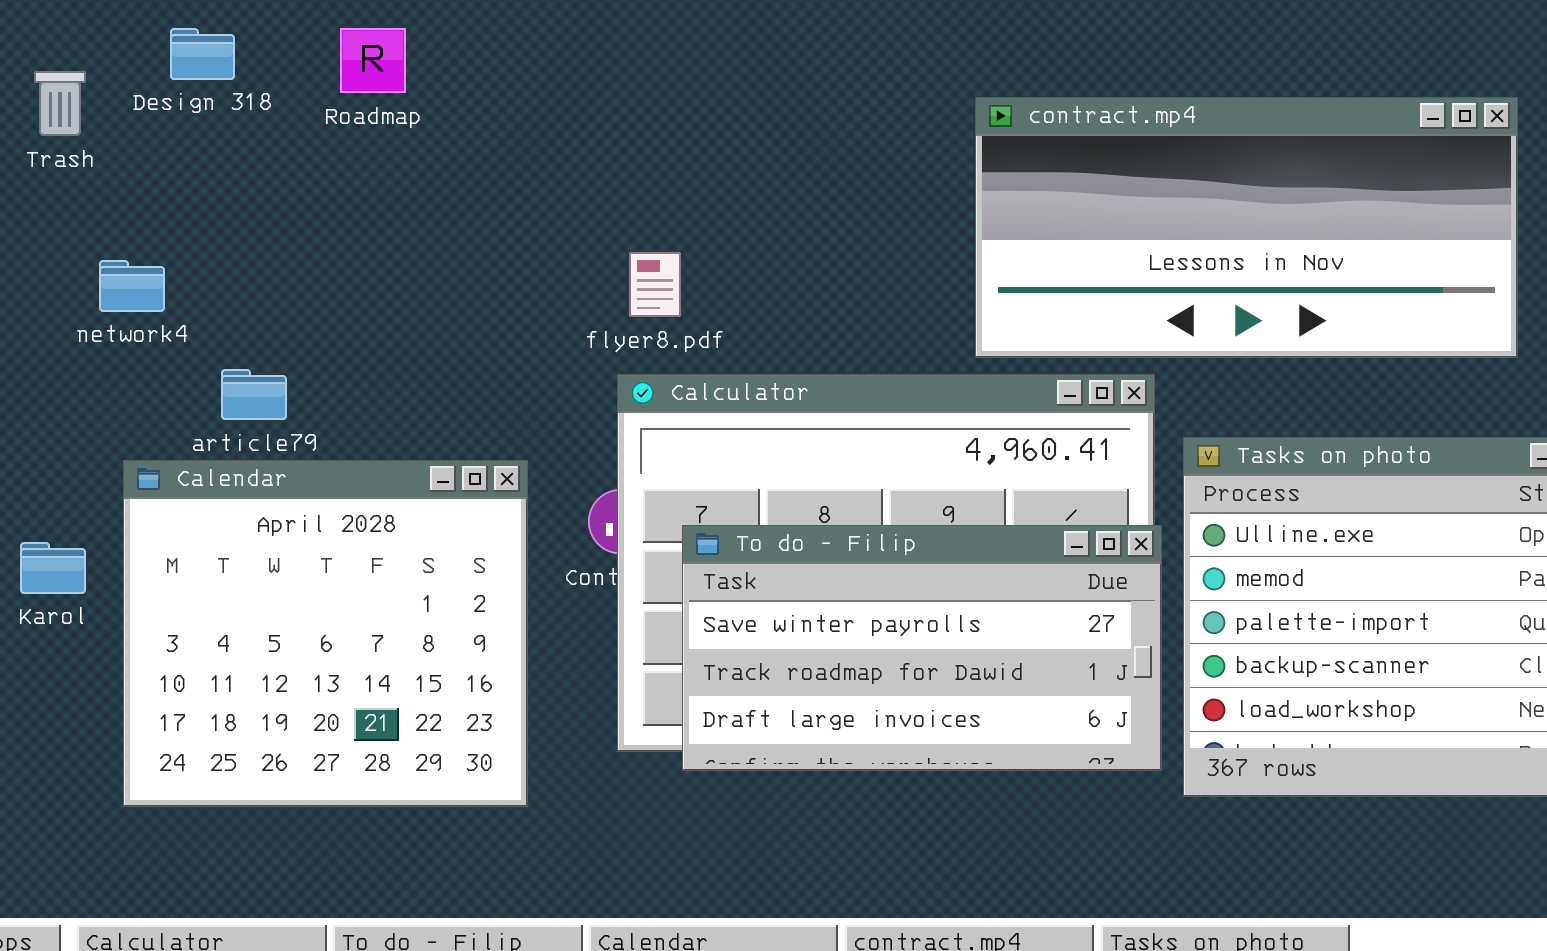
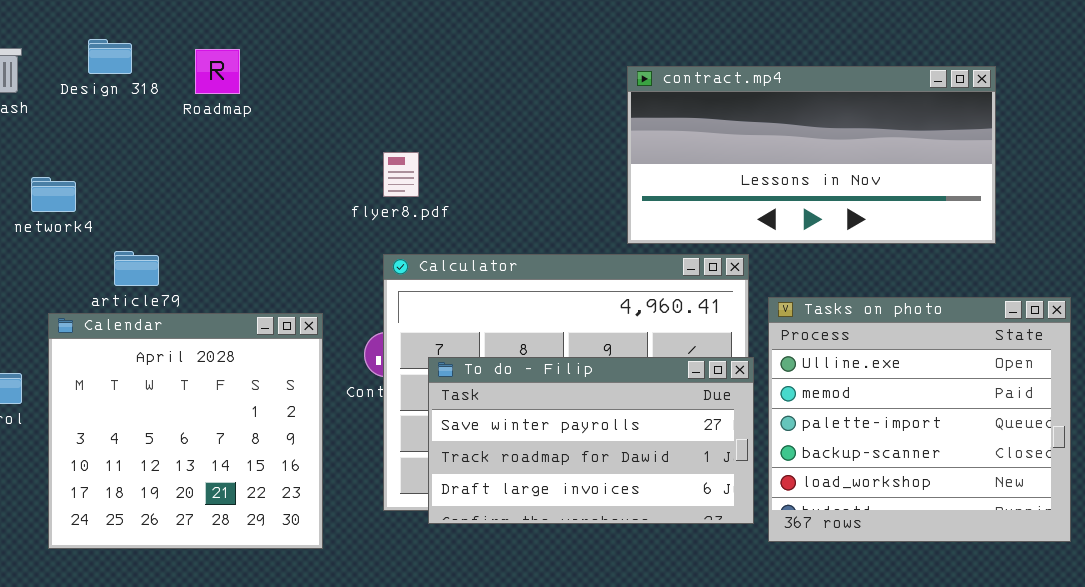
Design 318: [170,28,235,80] -> [88,39,132,74], moved
Roadmap: [340,28,406,93] -> [195,49,240,94], moved
flyer8.pdf: [629,252,681,317] -> [383,152,419,197], moved

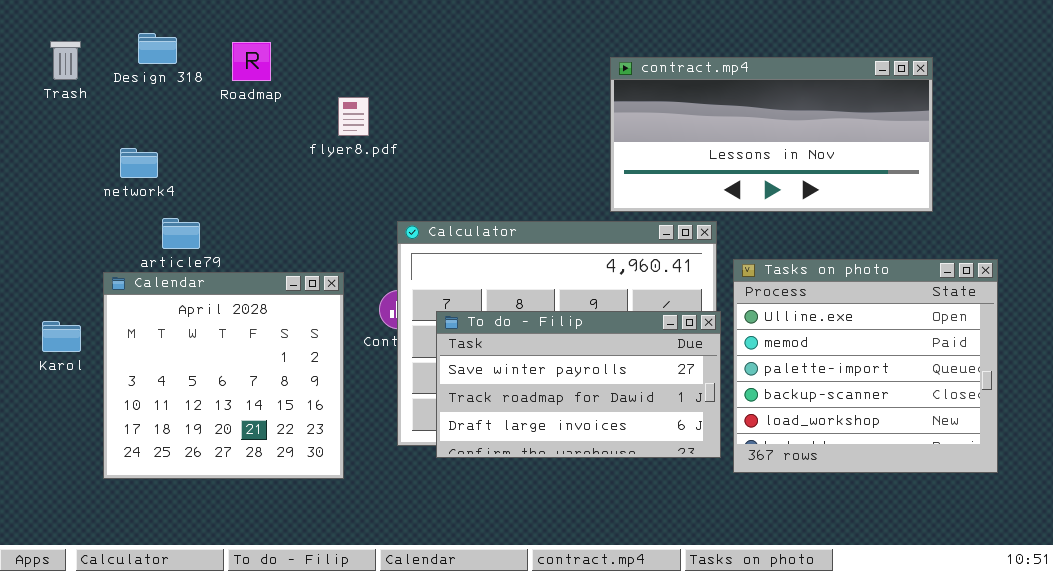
flyer8.pdf: [383,152,419,197] -> [338,97,369,136], moved
network4: [31,177,76,212] -> [120,148,158,178], moved

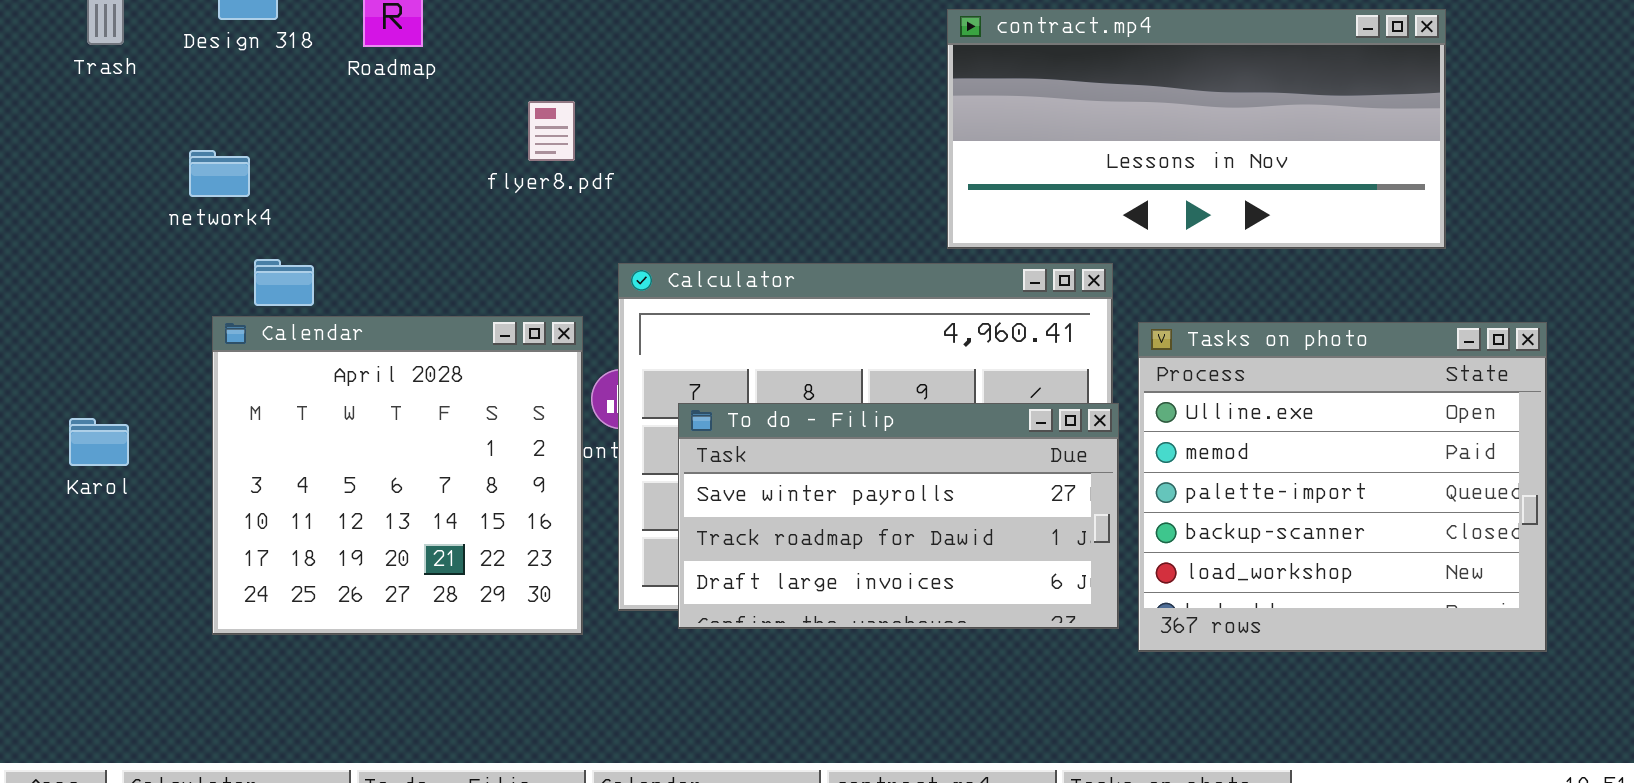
flyer8.pdf: [338,97,369,136] -> [528,101,575,161], moved
Calendar: [103,272,344,479] -> [212,316,583,635], moved

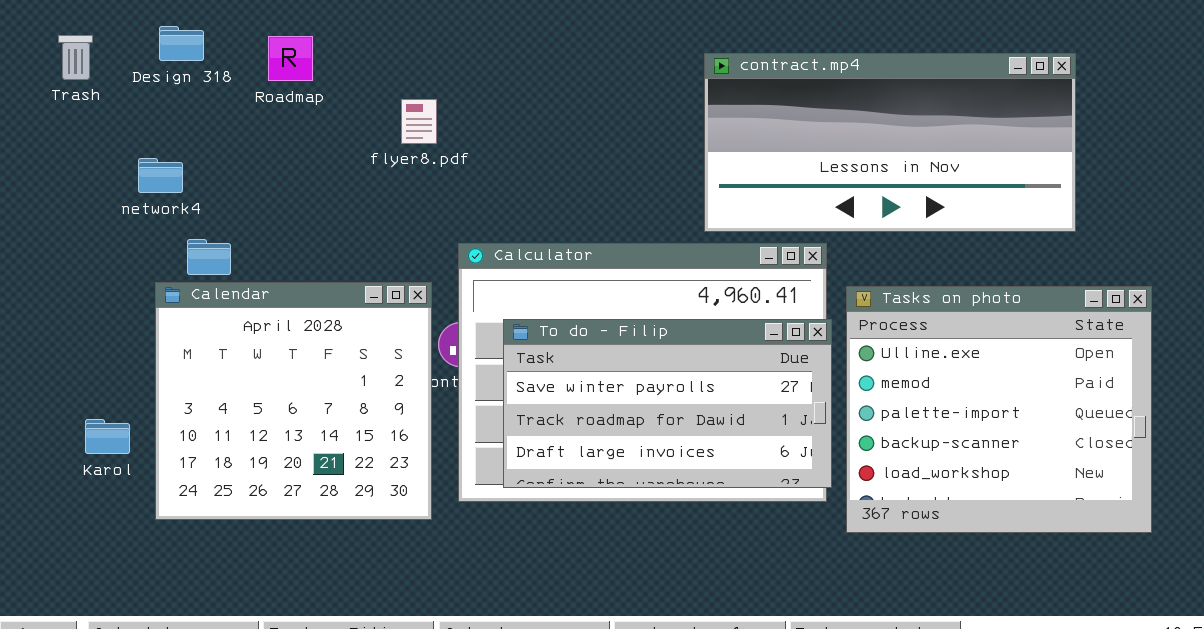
flyer8.pdf: [528,101,575,161] -> [401,99,437,144], moved
To do - Filip: [678,403,1119,629] -> [503,319,832,488], moved
Karol: [69,418,129,466] -> [85,419,130,454], moved

